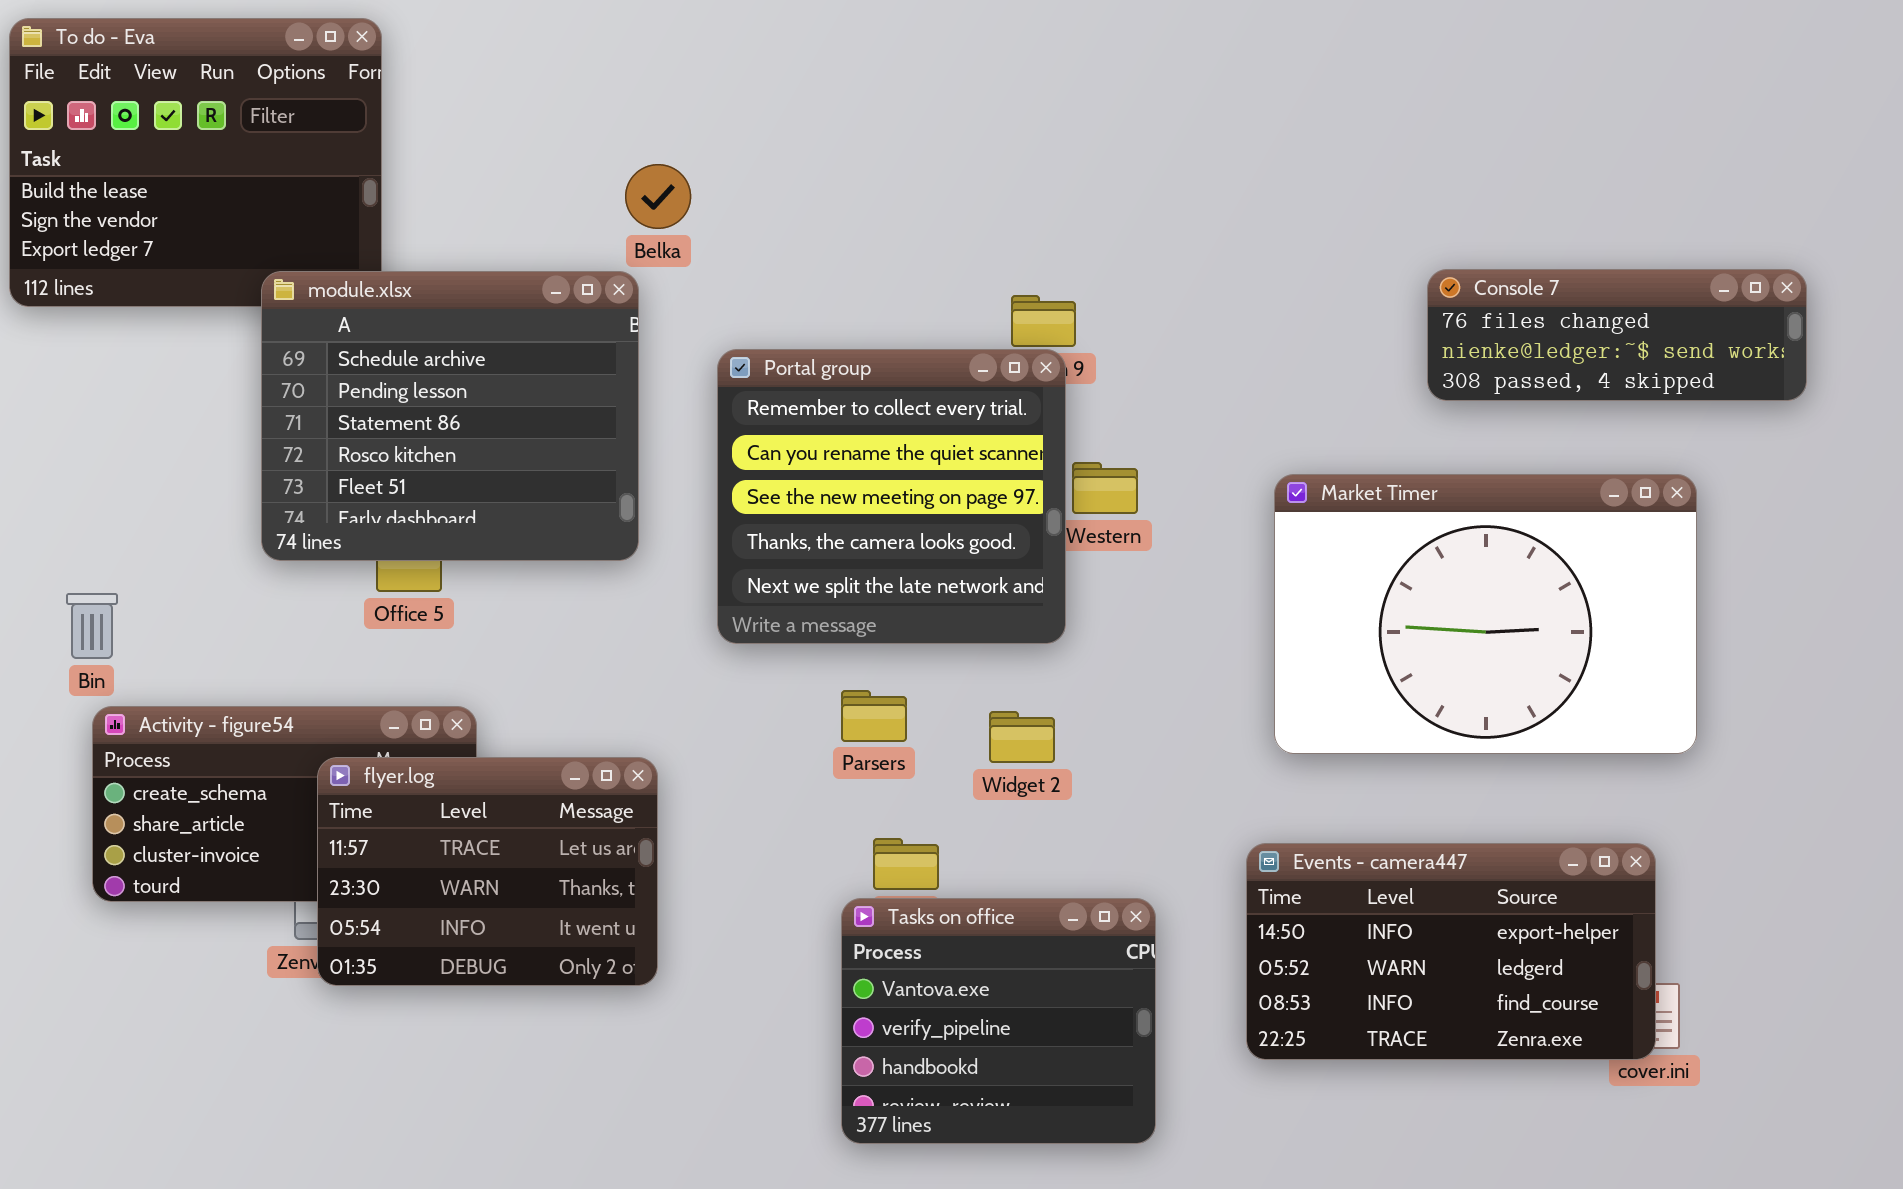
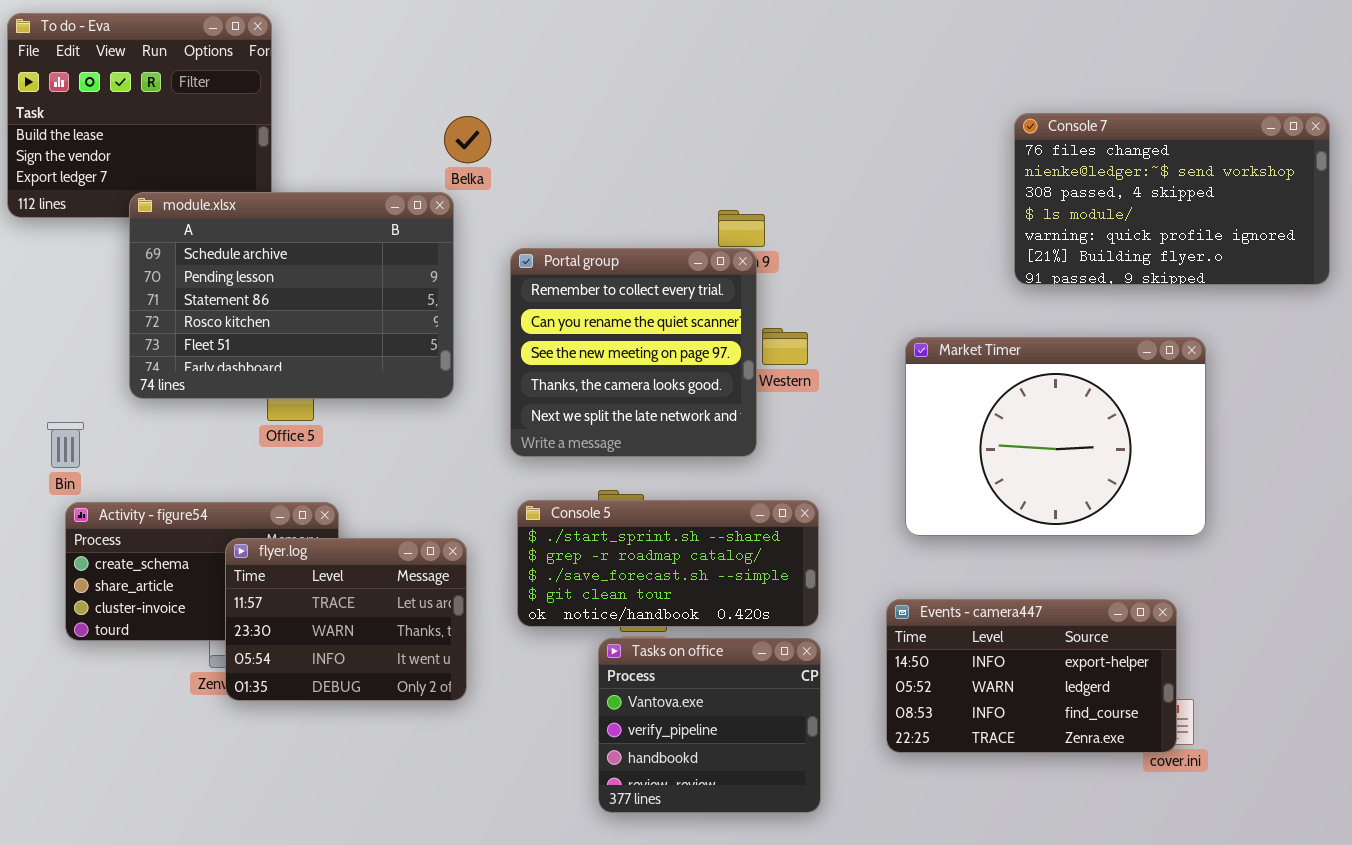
Console 7: [1427,269,1807,401] -> [1014,113,1330,285], resized
module.xlsx: [261,271,639,561] -> [129,192,454,399], resized
Console 5: none -> [517,500,819,627], opened

